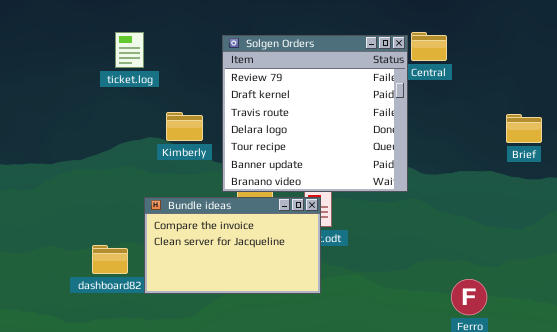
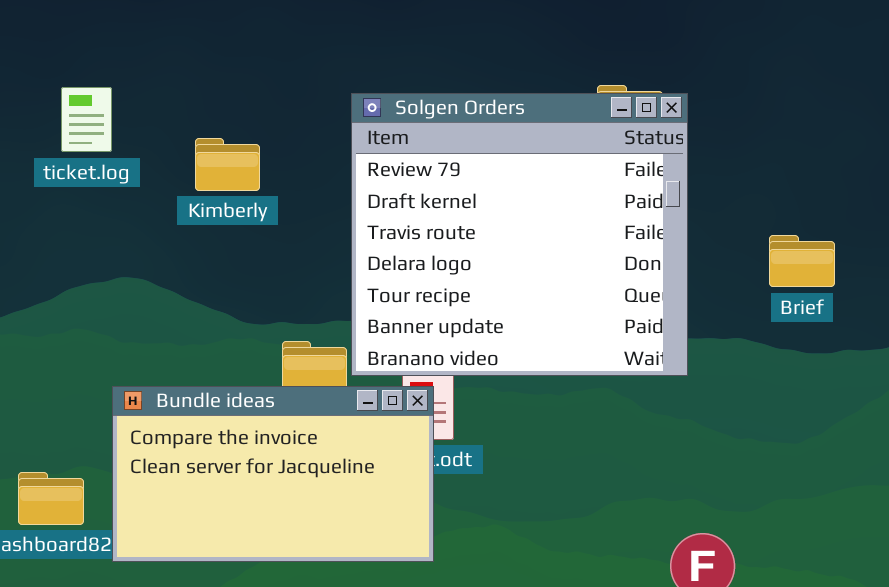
Solgen Orders: [222,35,408,192] -> [351,93,688,376], moved
Kimberly: [166,112,203,141] -> [195,138,260,191], moved

